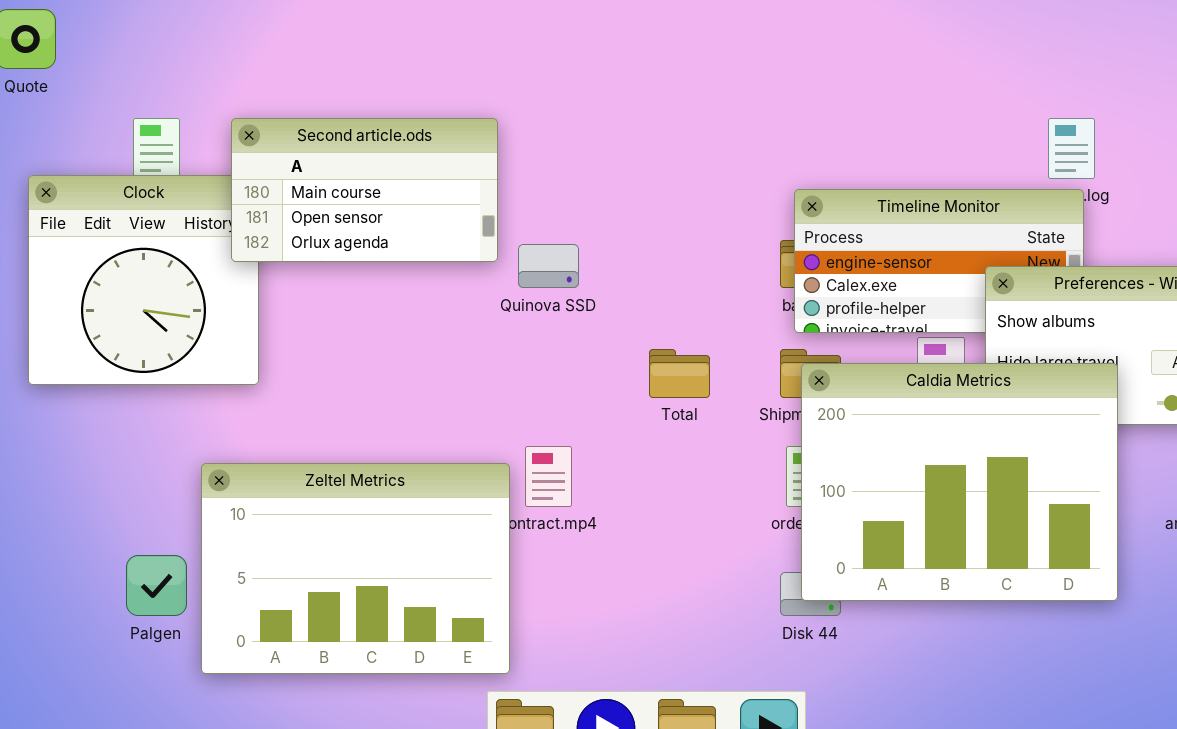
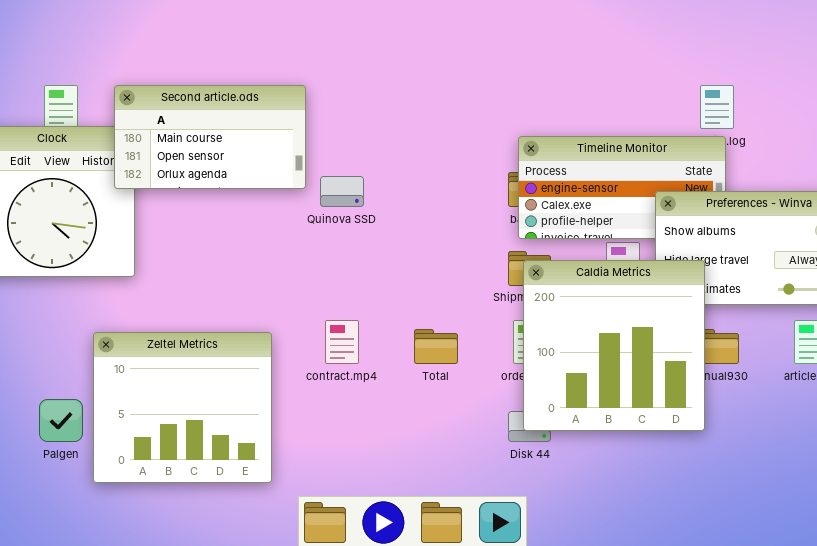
Total: [649,349,710,398] -> [414,329,458,364], moved
Caldia Metrics: [801,363,1118,601] -> [523,260,705,431], resized
Zeltel Metrics: [201,463,510,674] -> [93,332,272,483], resized

